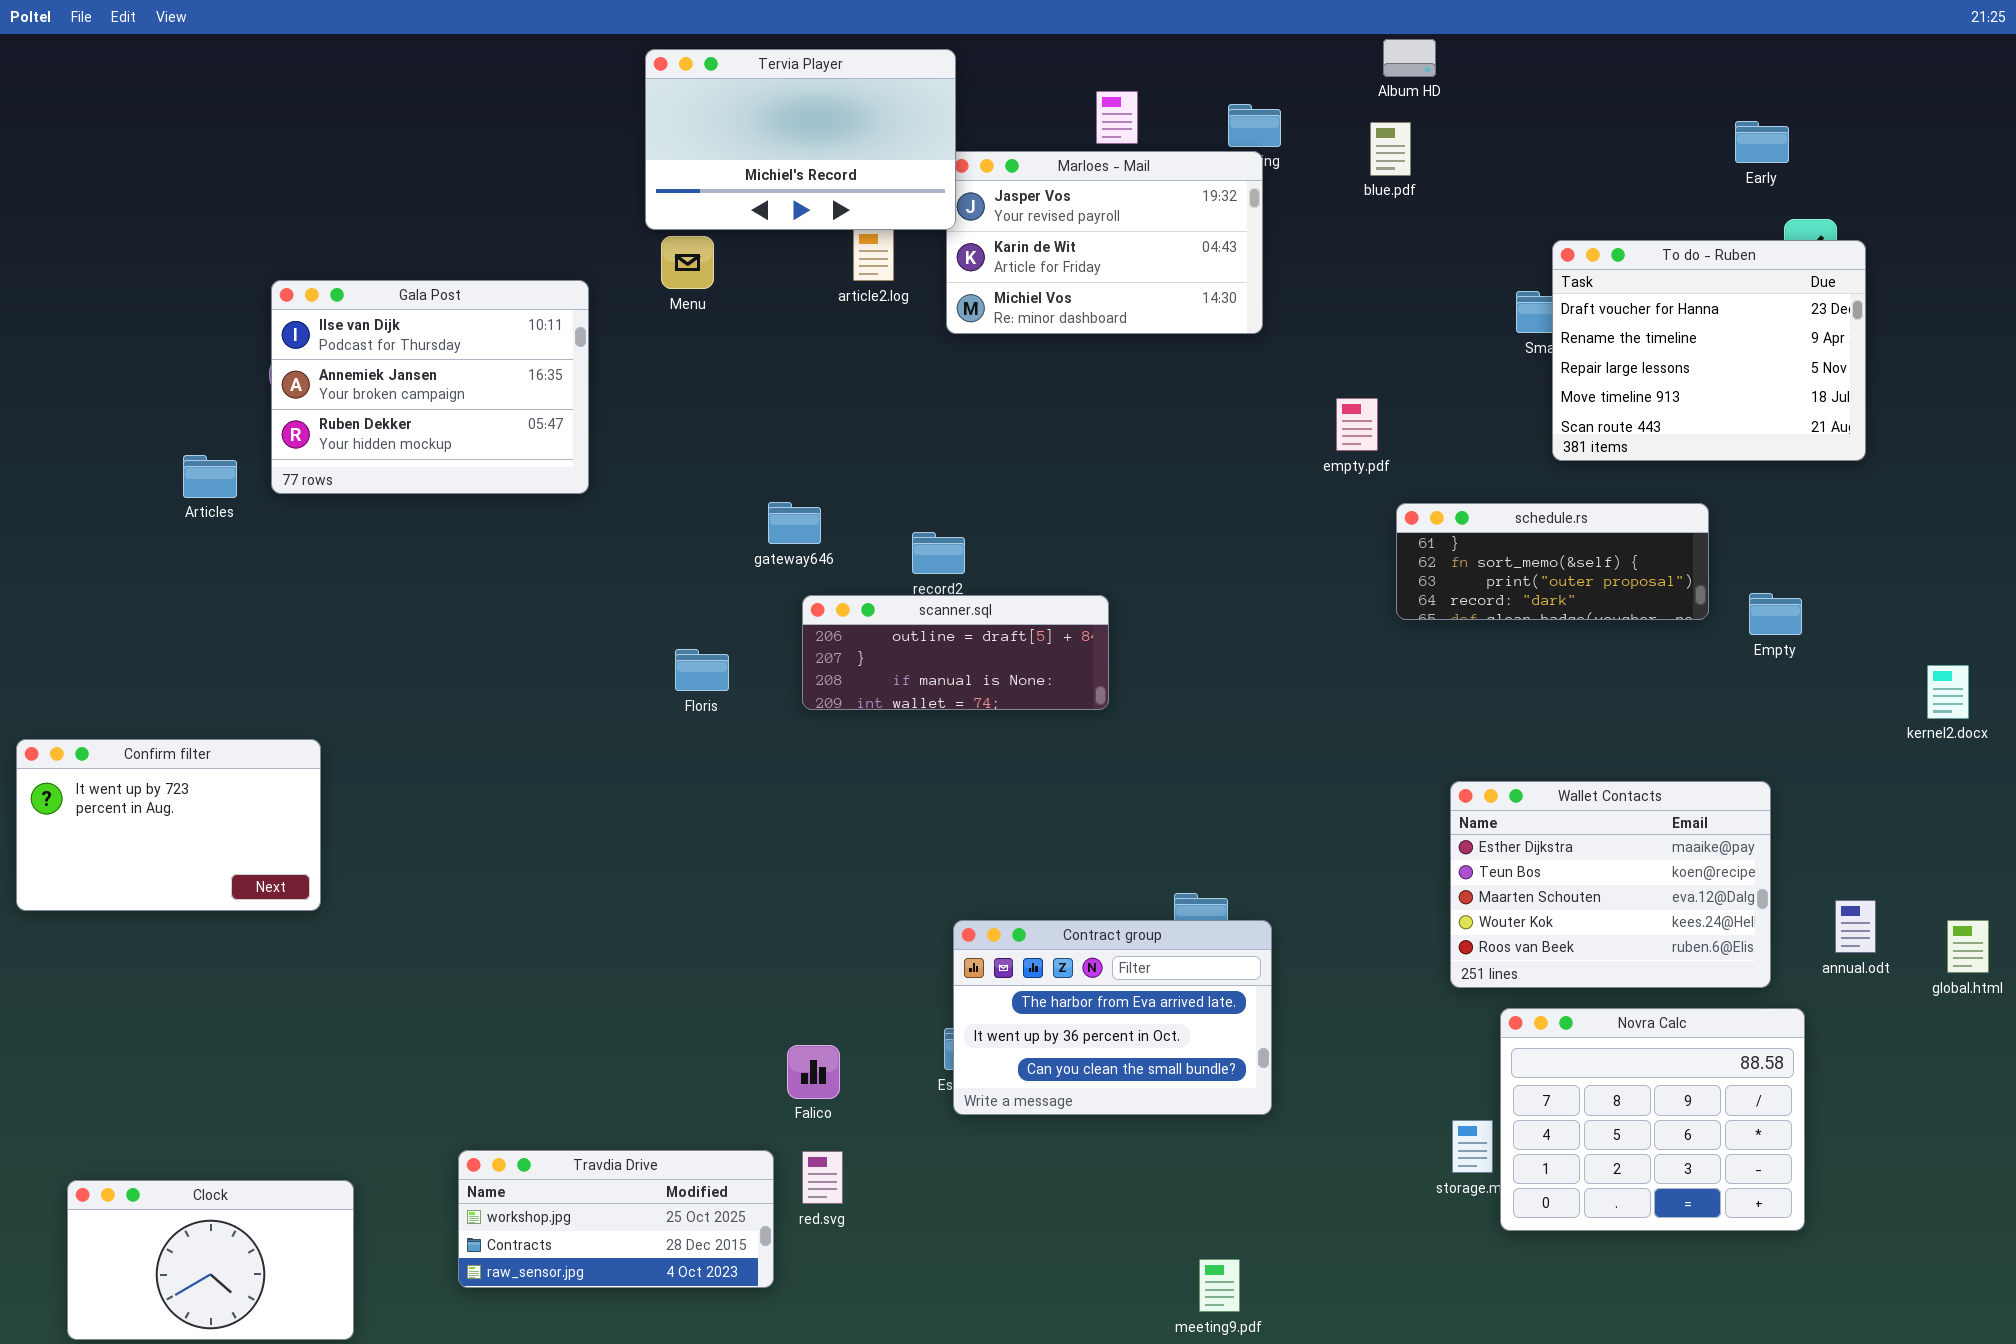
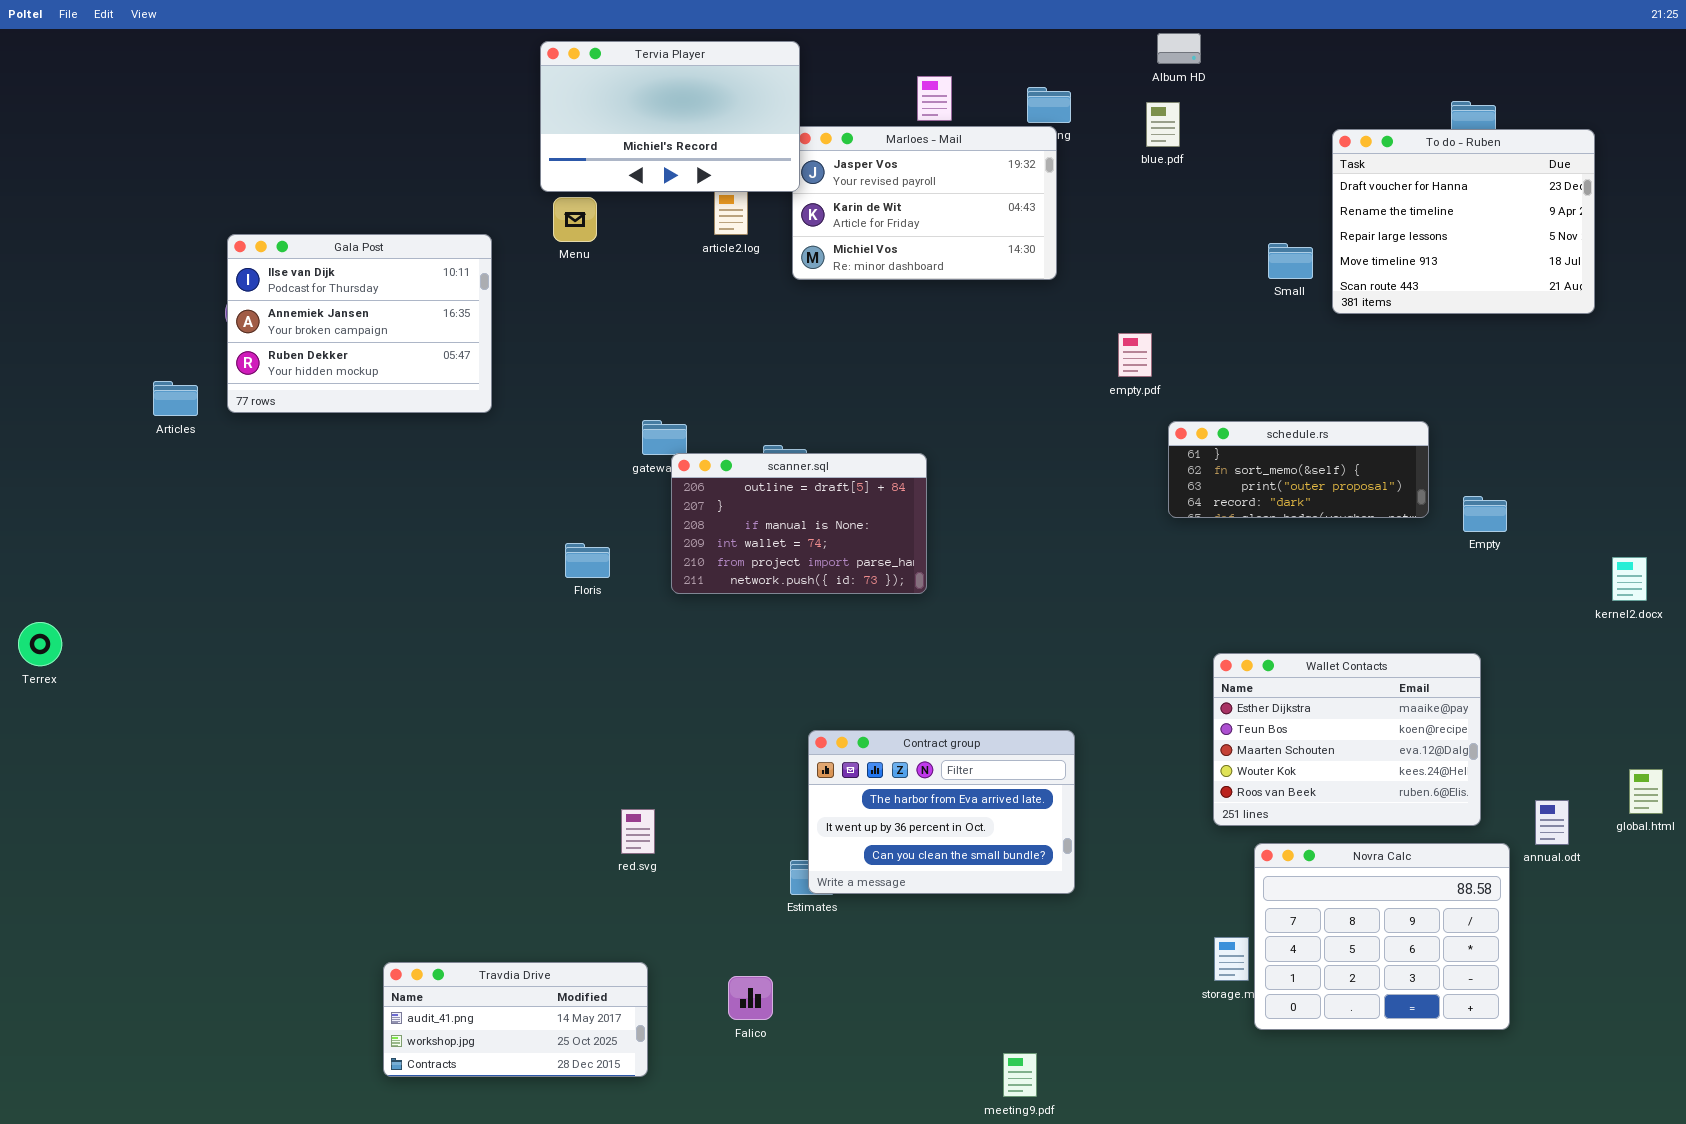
To do - Ruben: [1552,240,1866,461] -> [1332,129,1595,314], moved
scanner.sql: [802,595,1109,710] -> [671,453,927,594], resized
Confirm filter: [16,739,321,911] -> none, closed
annual.odt: [1835,900,1876,953] -> [1535,800,1569,845], moved
Contract group: [953,920,1272,1115] -> [808,730,1075,894], moved
Falico: [787,1045,840,1099] -> [728,976,773,1020], moved
Travdia Drive: [458,1150,774,1288] -> [383,962,648,1077], scrolled up 1 row
red.svg: [802,1151,843,1204] -> [621,809,655,854], moved
Clock: [67,1180,354,1340] -> none, closed

